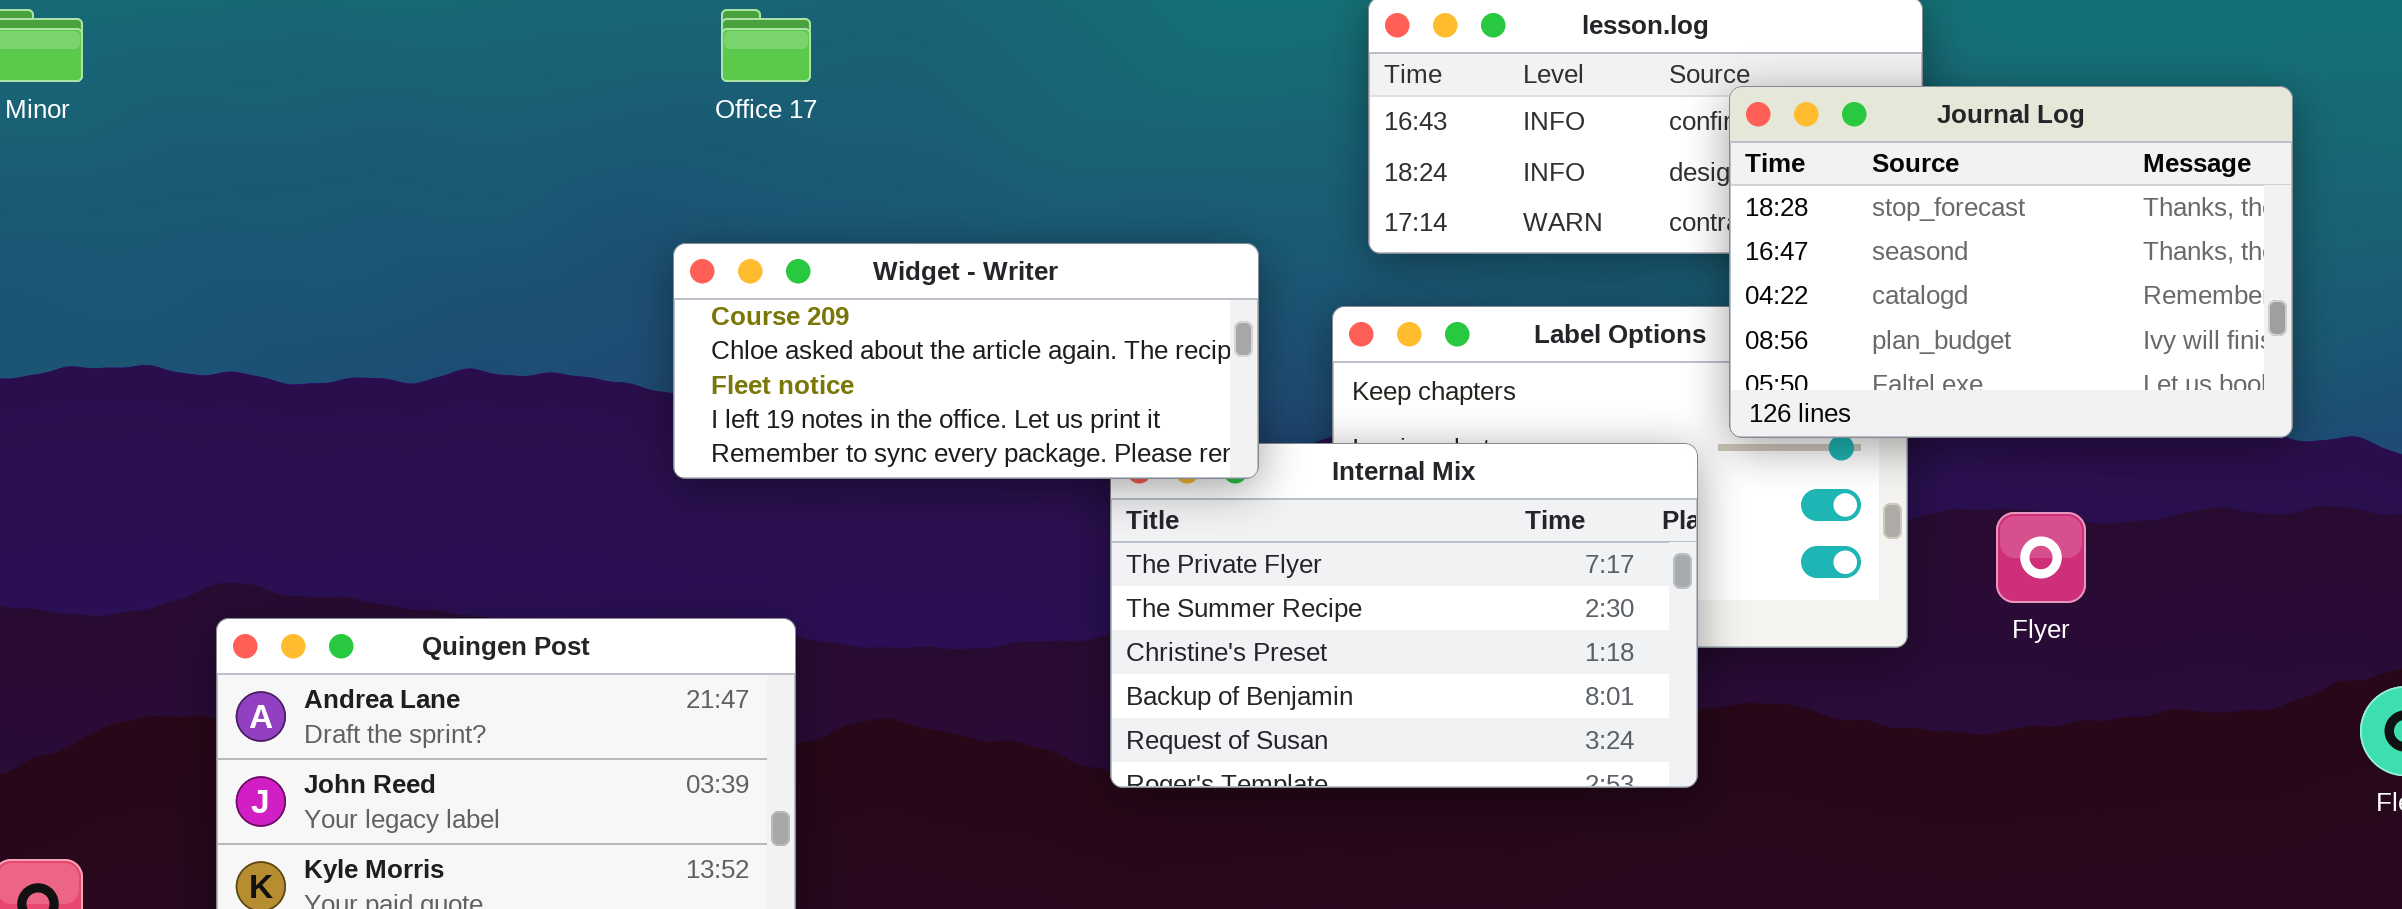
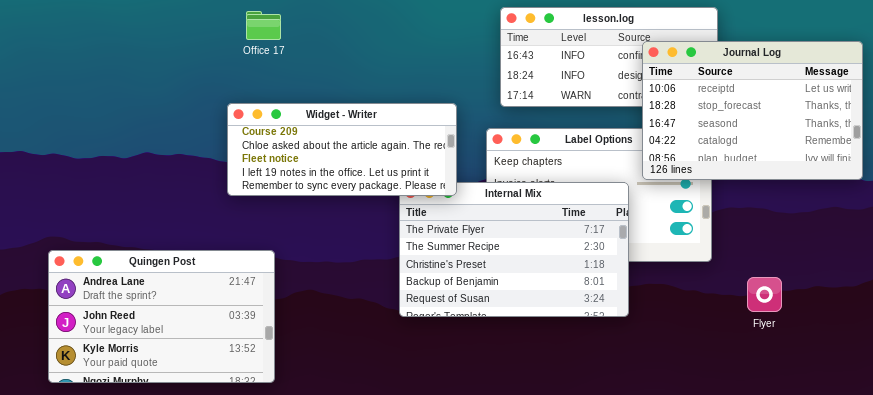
Journal Log: [1729,86,2293,438] -> [642,41,863,180], scrolled up 1 row
Flyer: [1996,512,2086,603] -> [747,277,782,312], moved

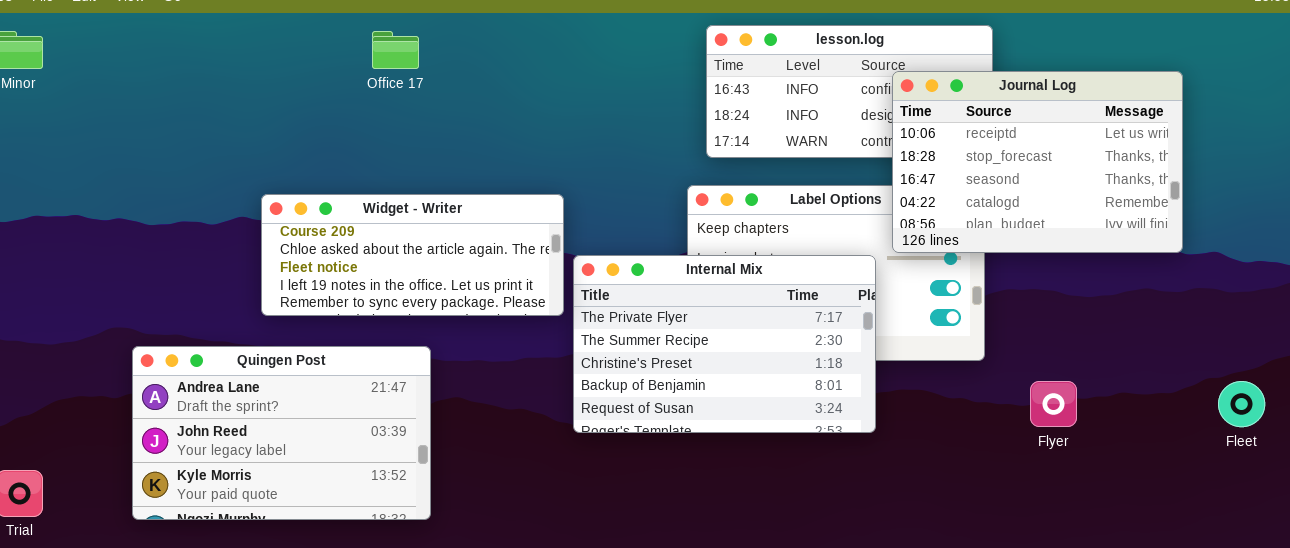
Widget - Writer: [227,103,457,196] -> [261,194,564,316], moved
Quingen Post: [48,250,275,383] -> [132,346,431,520], moved

